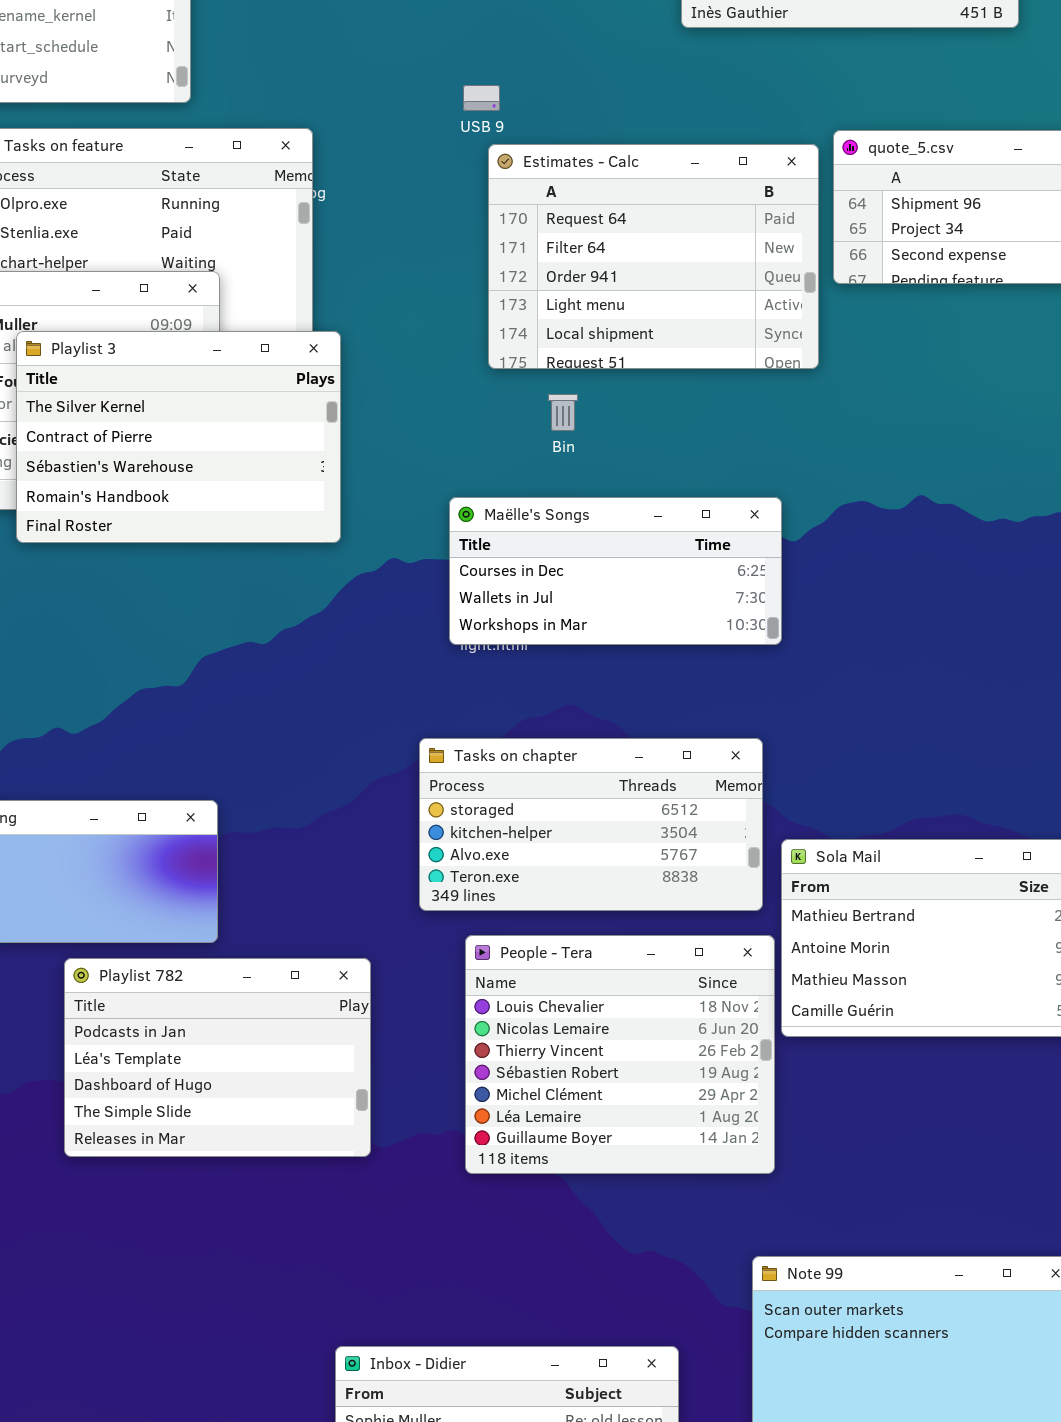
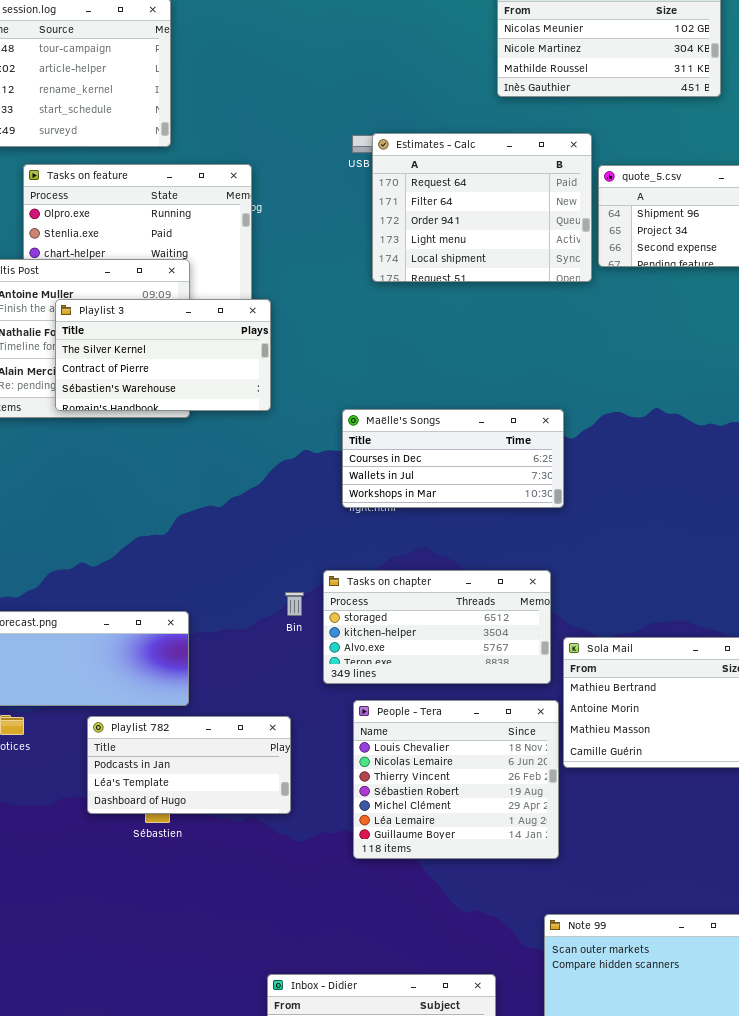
Estimates - Calc: [488,144,819,369] -> [372,133,592,282], moved
Playlist 3: [16,331,341,543] -> [55,299,271,411], resized
Bin: [548,394,578,431] -> [285,592,304,616], moved
Playlist 782: [64,958,371,1157] -> [87,716,291,814], resized

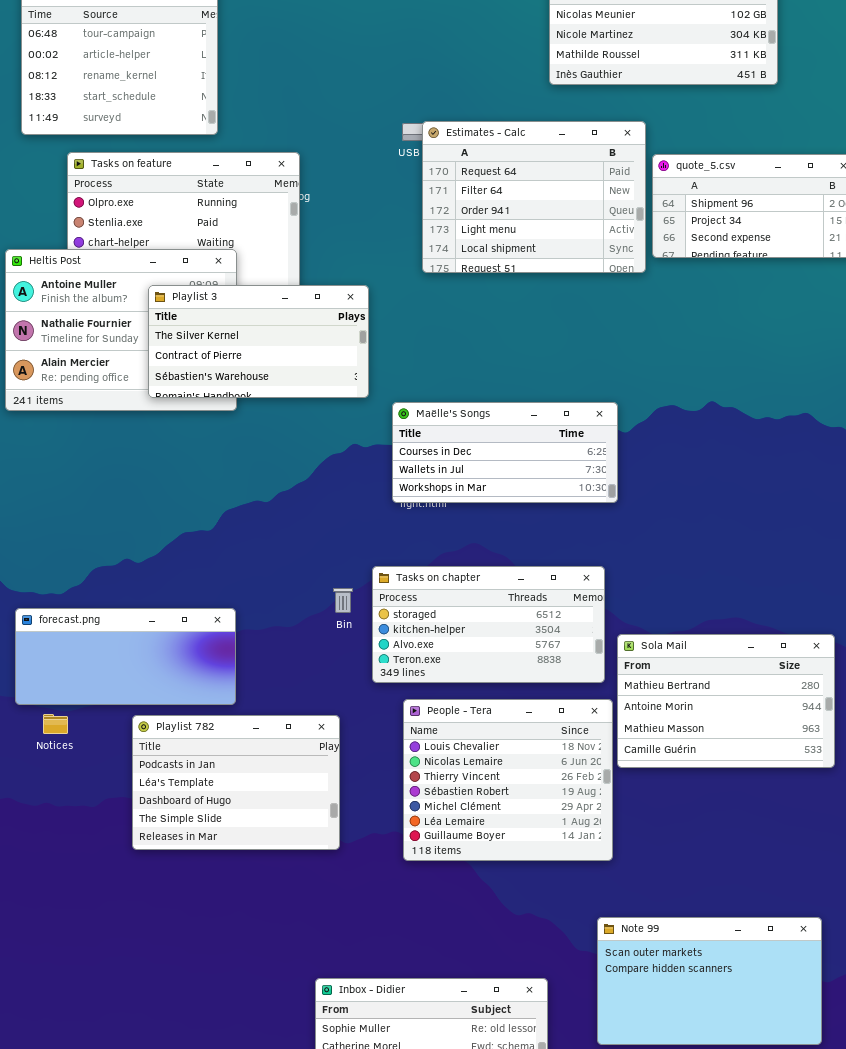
Playlist 3: [55,299,271,411] -> [148,285,369,398], moved
Playlist 782: [87,716,291,814] -> [132,715,340,850], resized

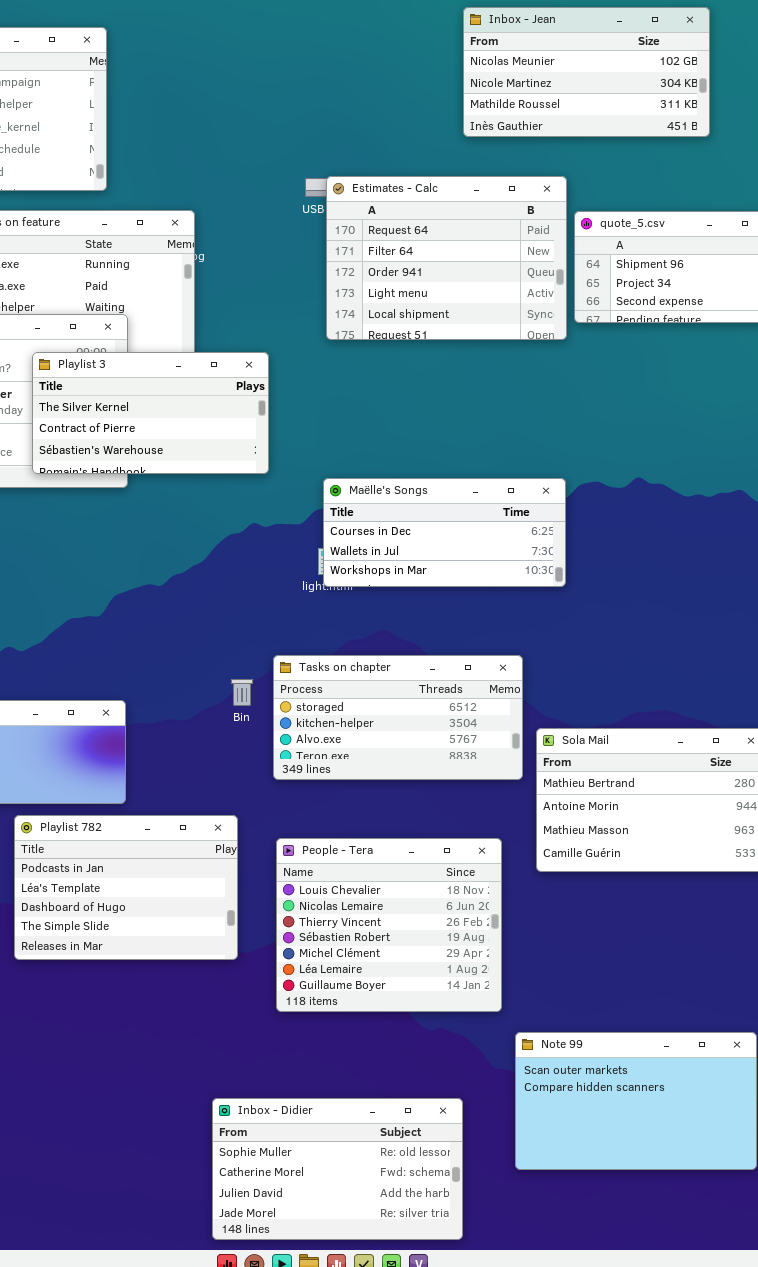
Maëlle's Songs: [392,402,618,503] -> [323,478,566,587], moved
People - Tera: [403,699,613,861] -> [276,838,502,1012], moved

